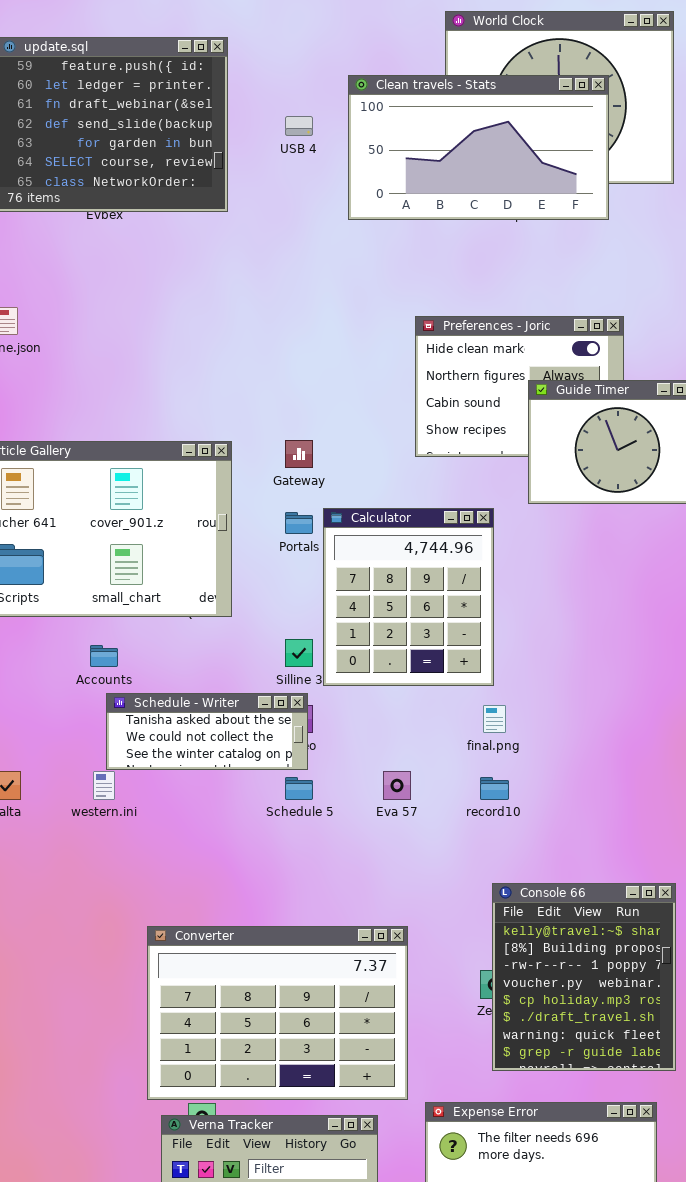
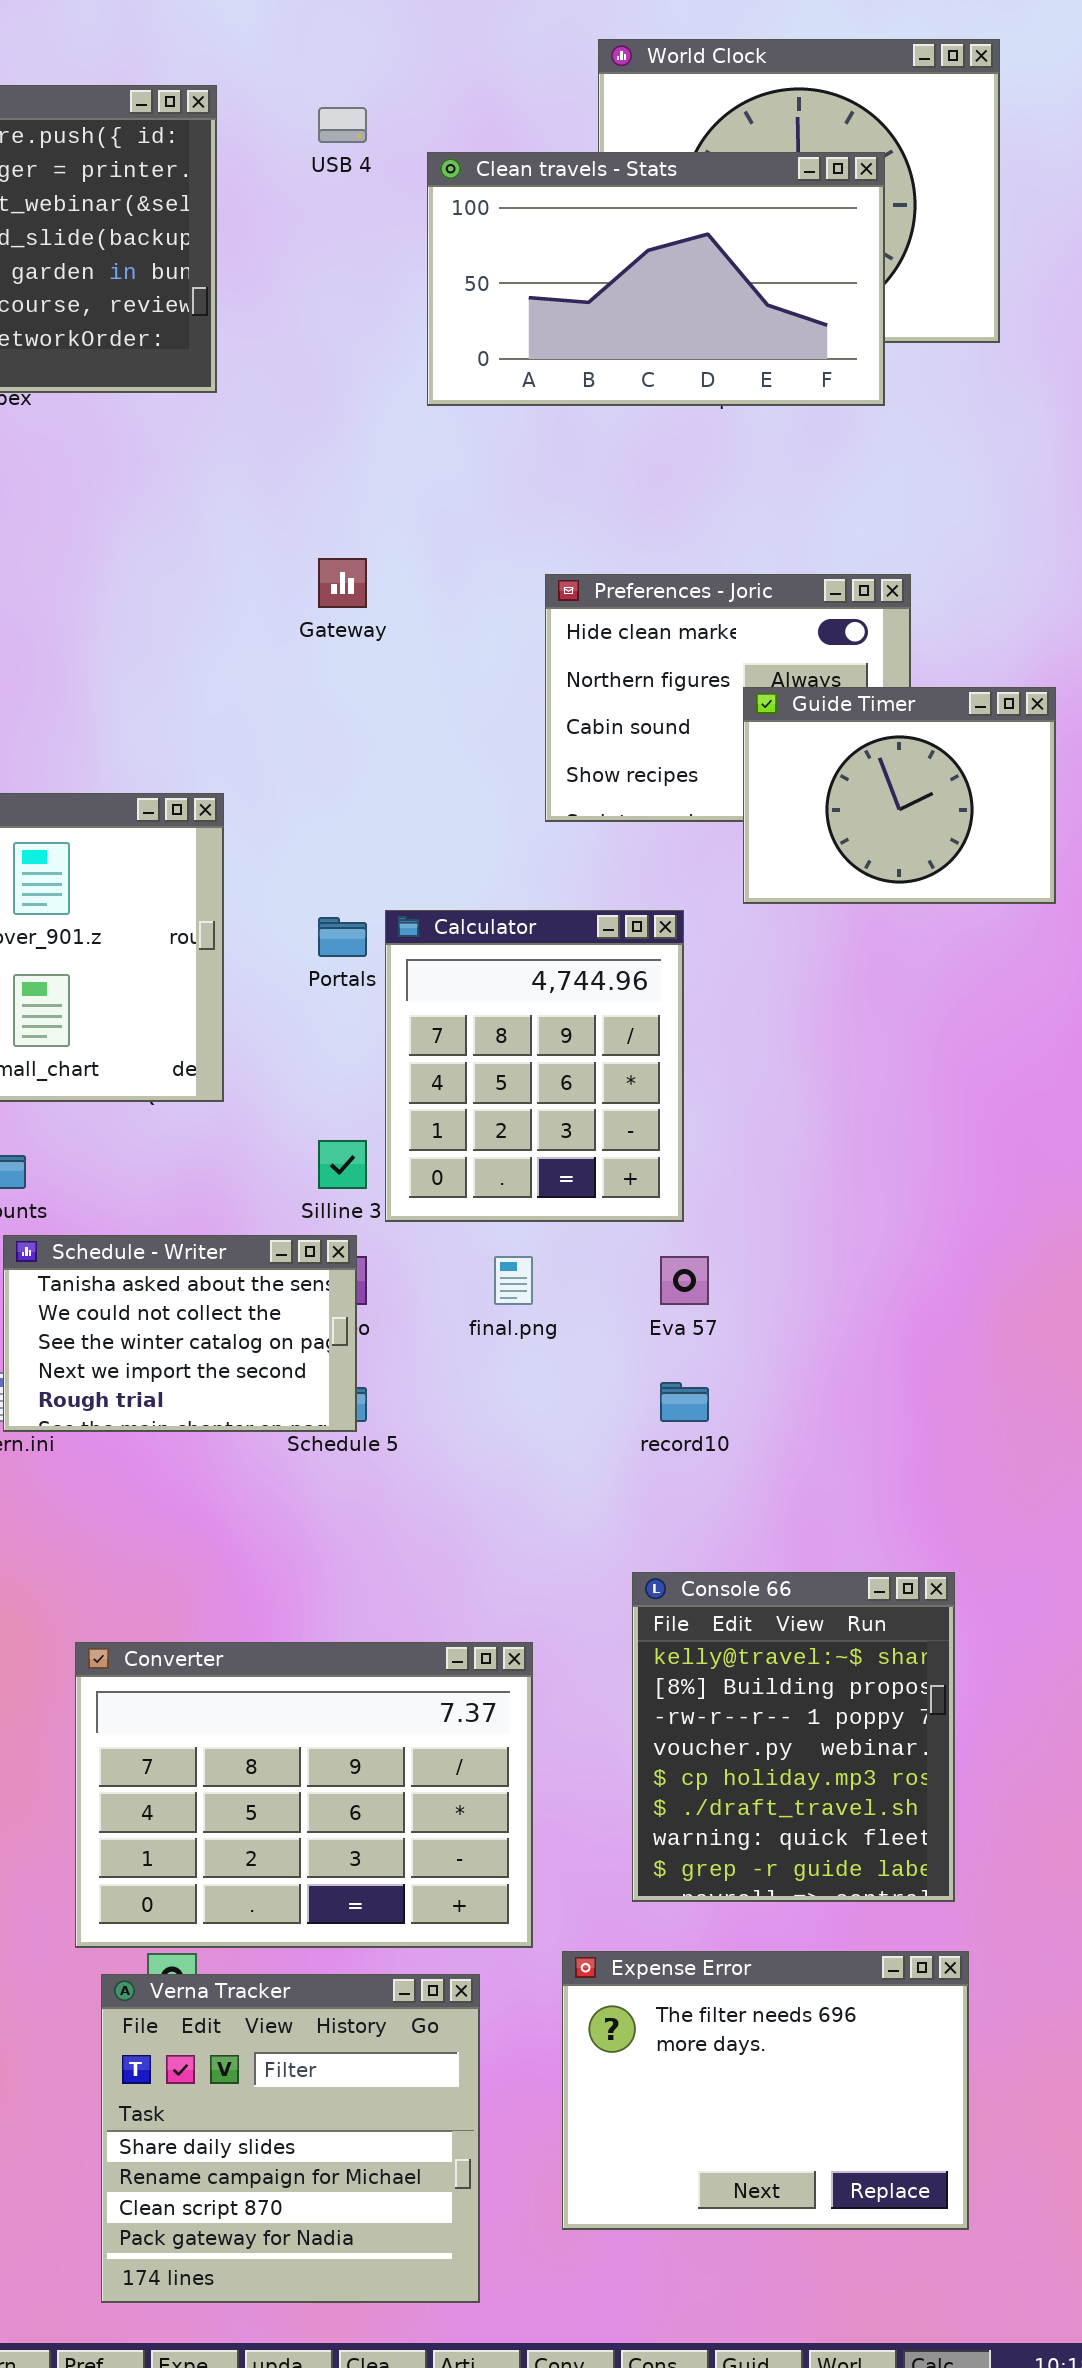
USB 4: [285,116,313,136] -> [318,107,367,143], moved
Gateway: [285,440,313,468] -> [318,558,367,608], moved
Schedule - Writer: [106,693,308,770] -> [3,1235,357,1432], resized
final.png: [483,705,506,733] -> [494,1256,533,1305], moved
Eva 57: [383,771,411,800] -> [660,1256,709,1305], moved
Console 66: [492,883,676,1071] -> [632,1572,955,1902], moved

